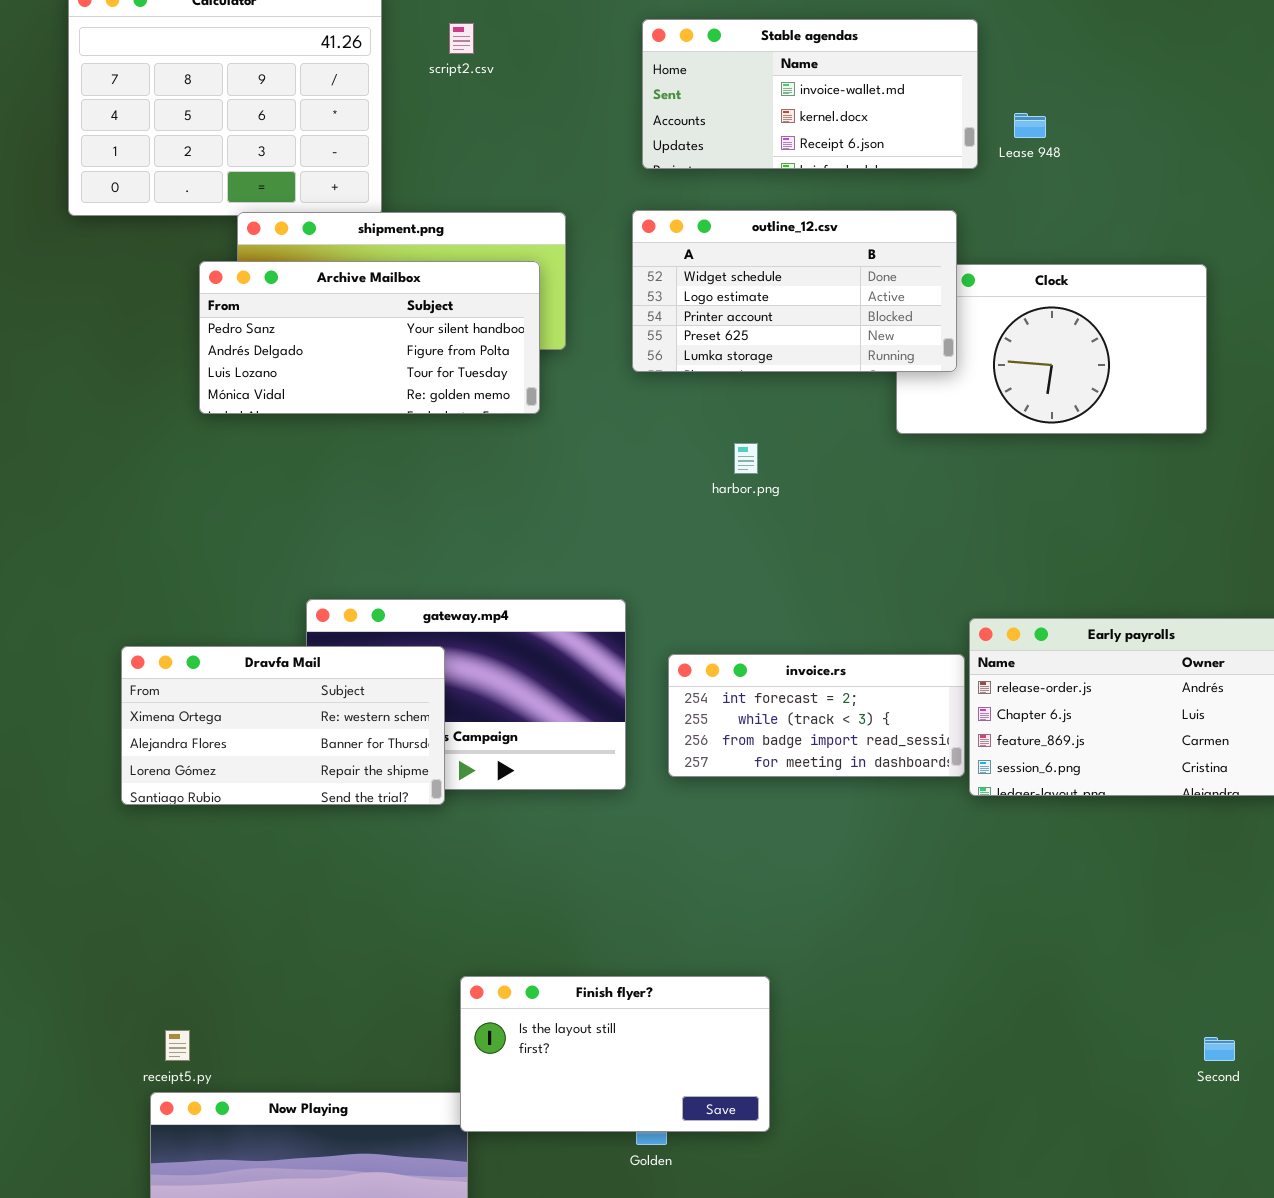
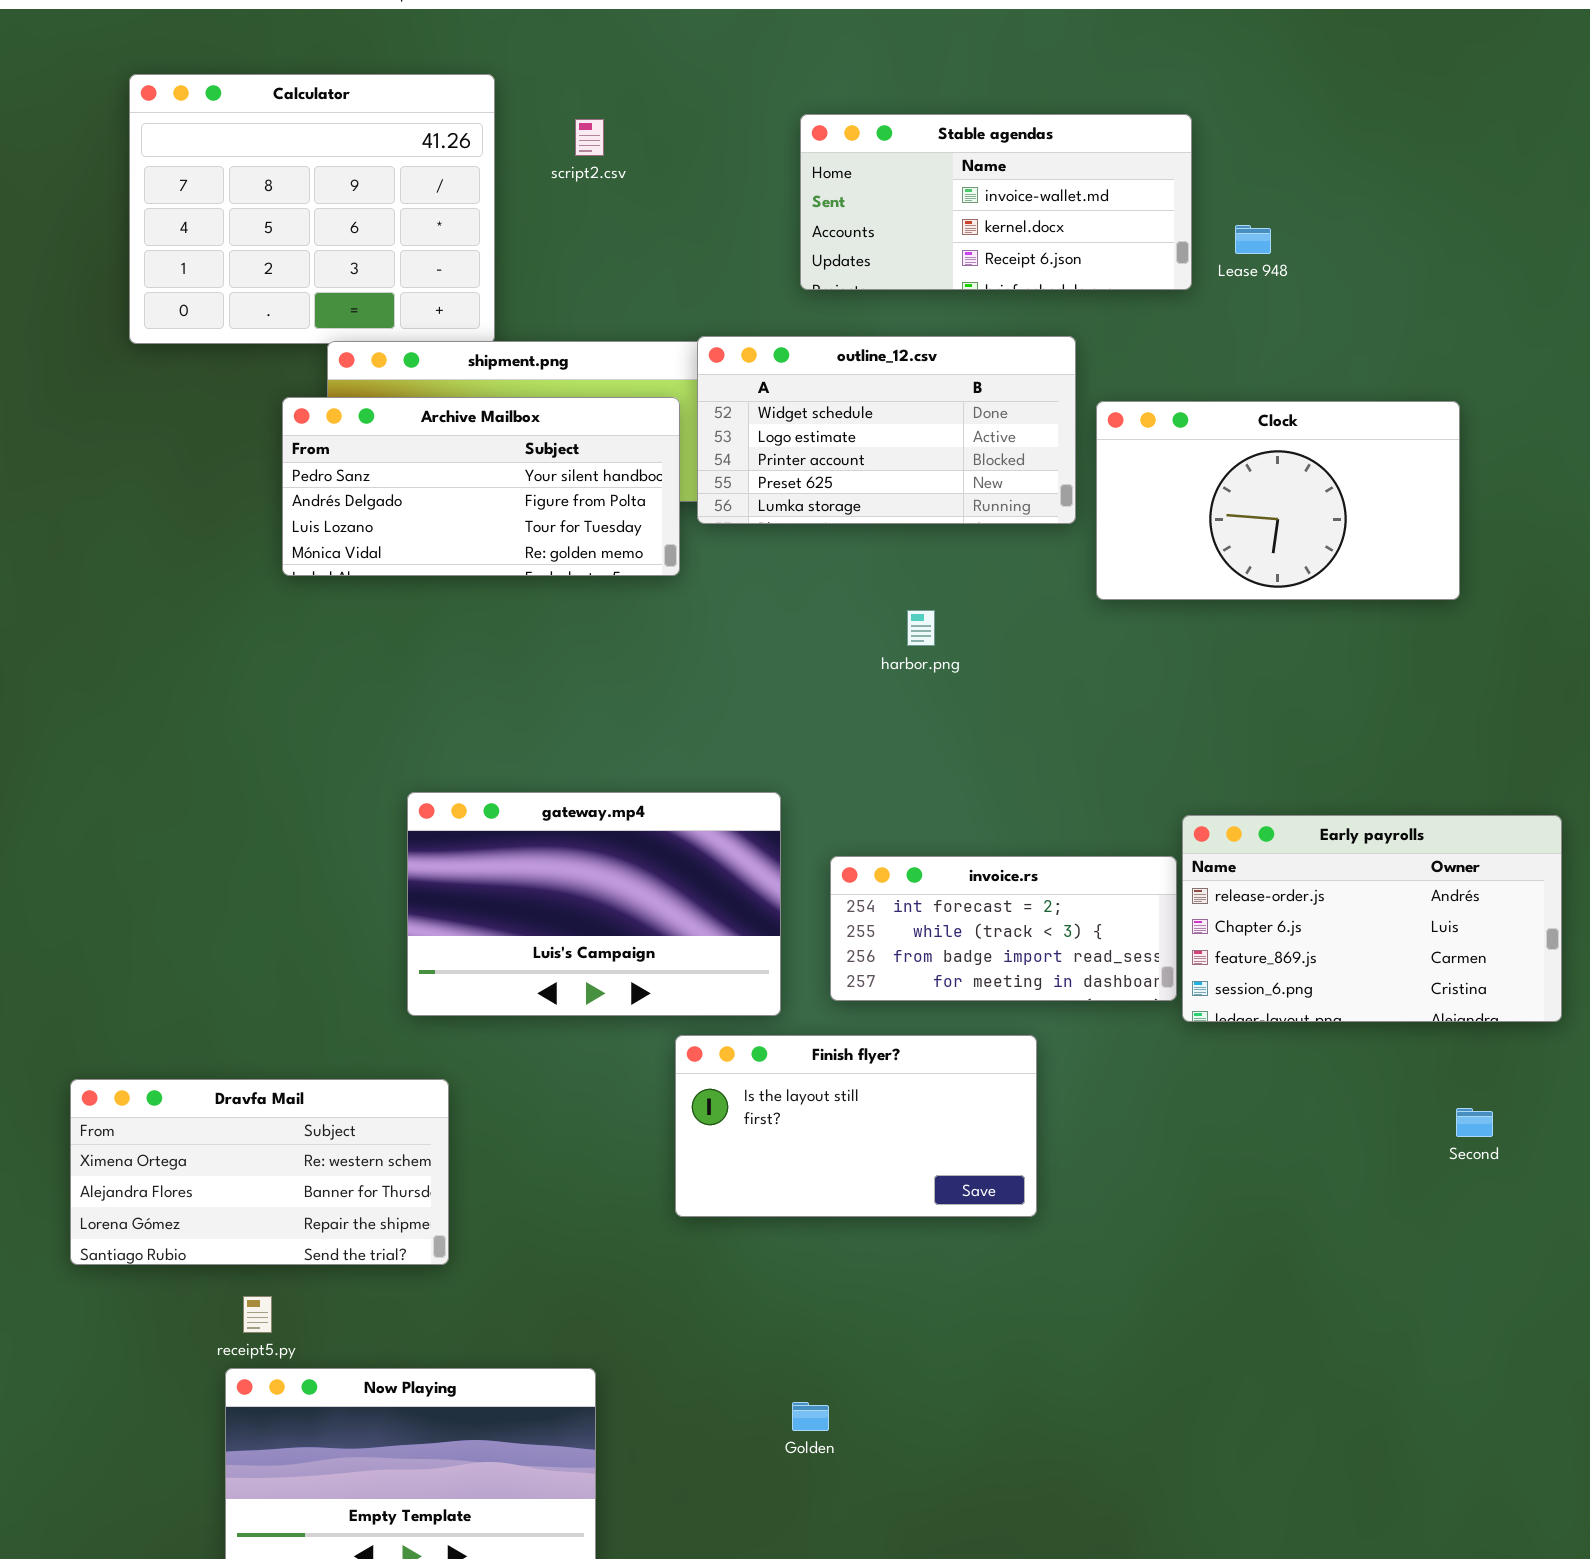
outline_12.csv: [632,210,957,372] -> [697,336,1076,524], moved
Dravfa Mail: [121,646,445,805] -> [70,1079,449,1265], moved
Finish flyer?: [460,976,770,1132] -> [675,1035,1037,1217], moved
Second: [1204,1037,1235,1061] -> [1456,1108,1493,1137], moved

